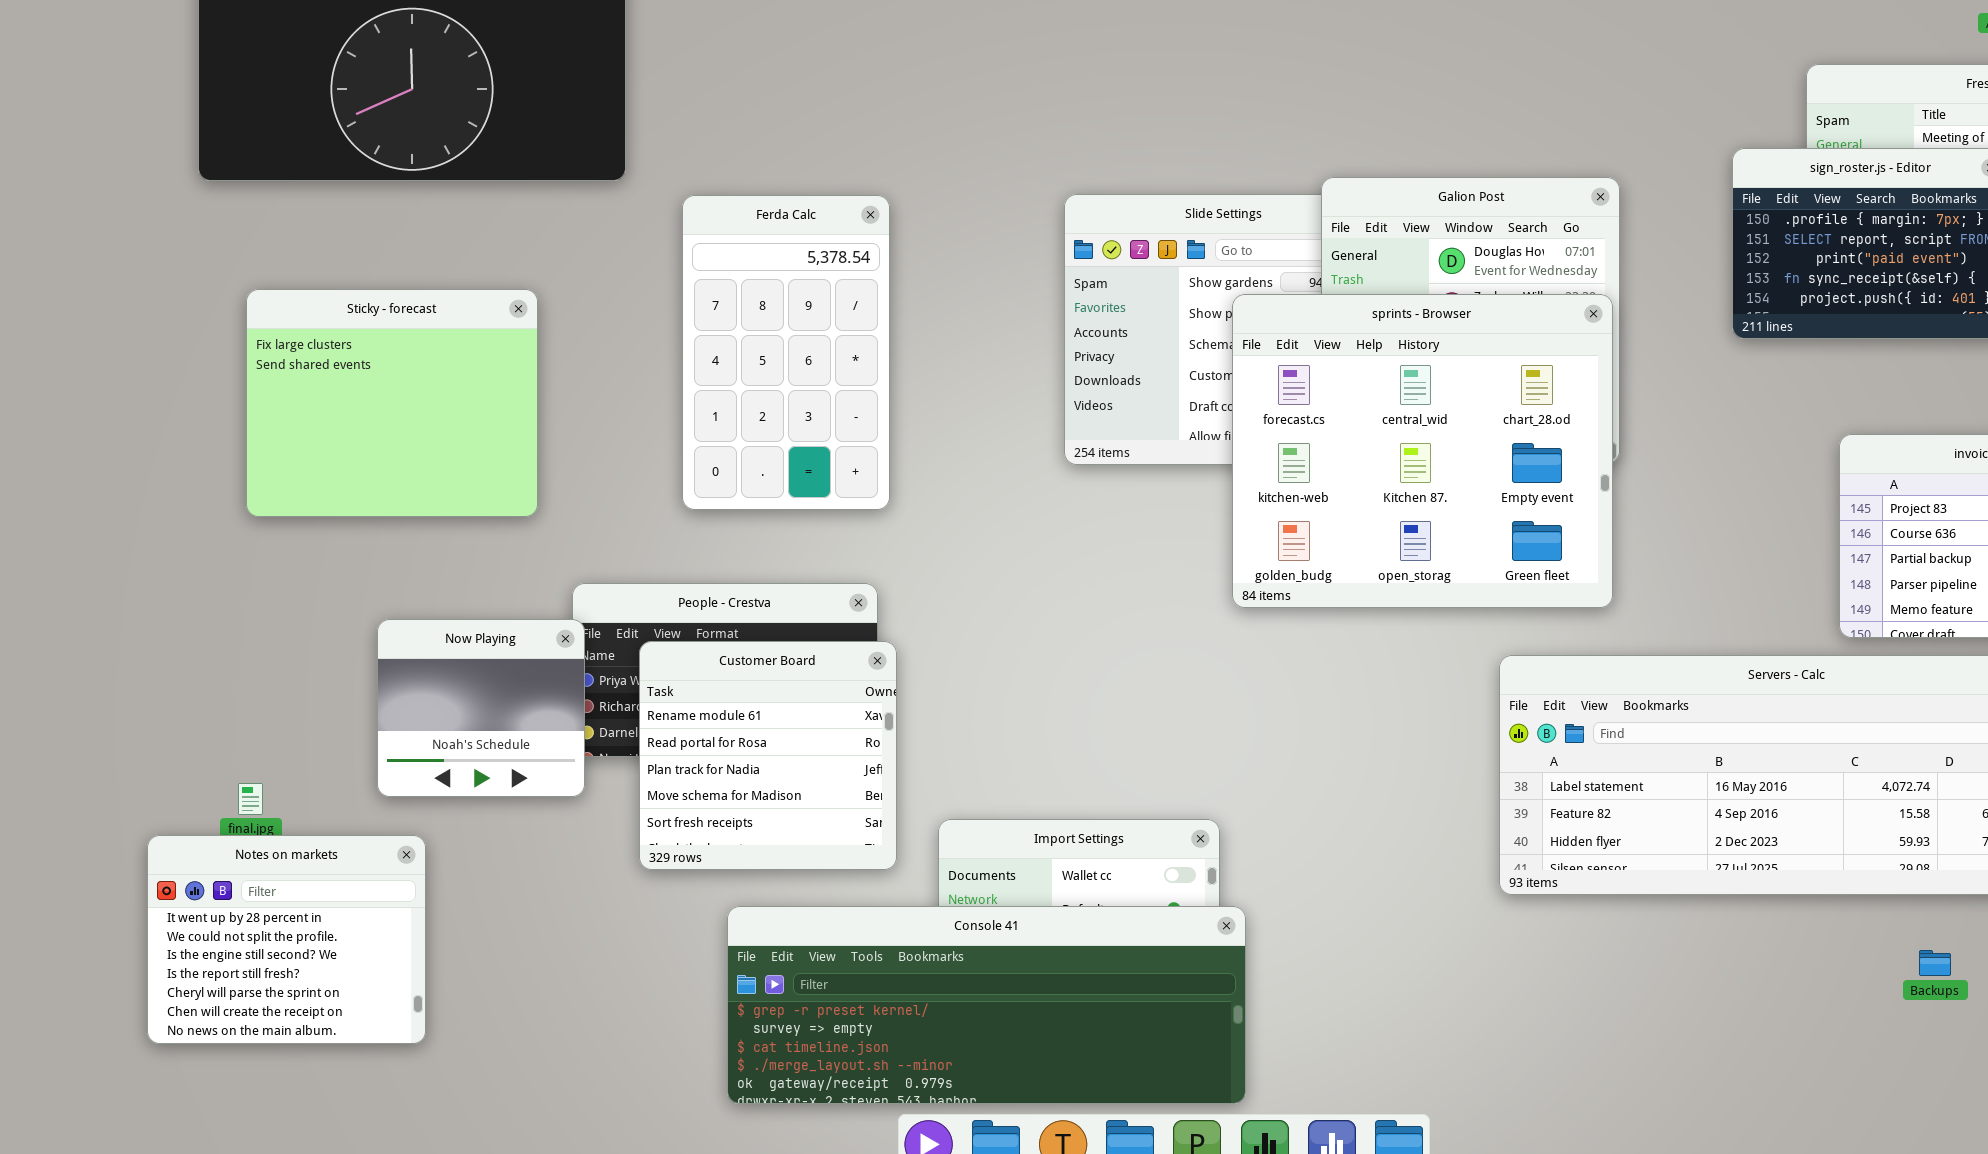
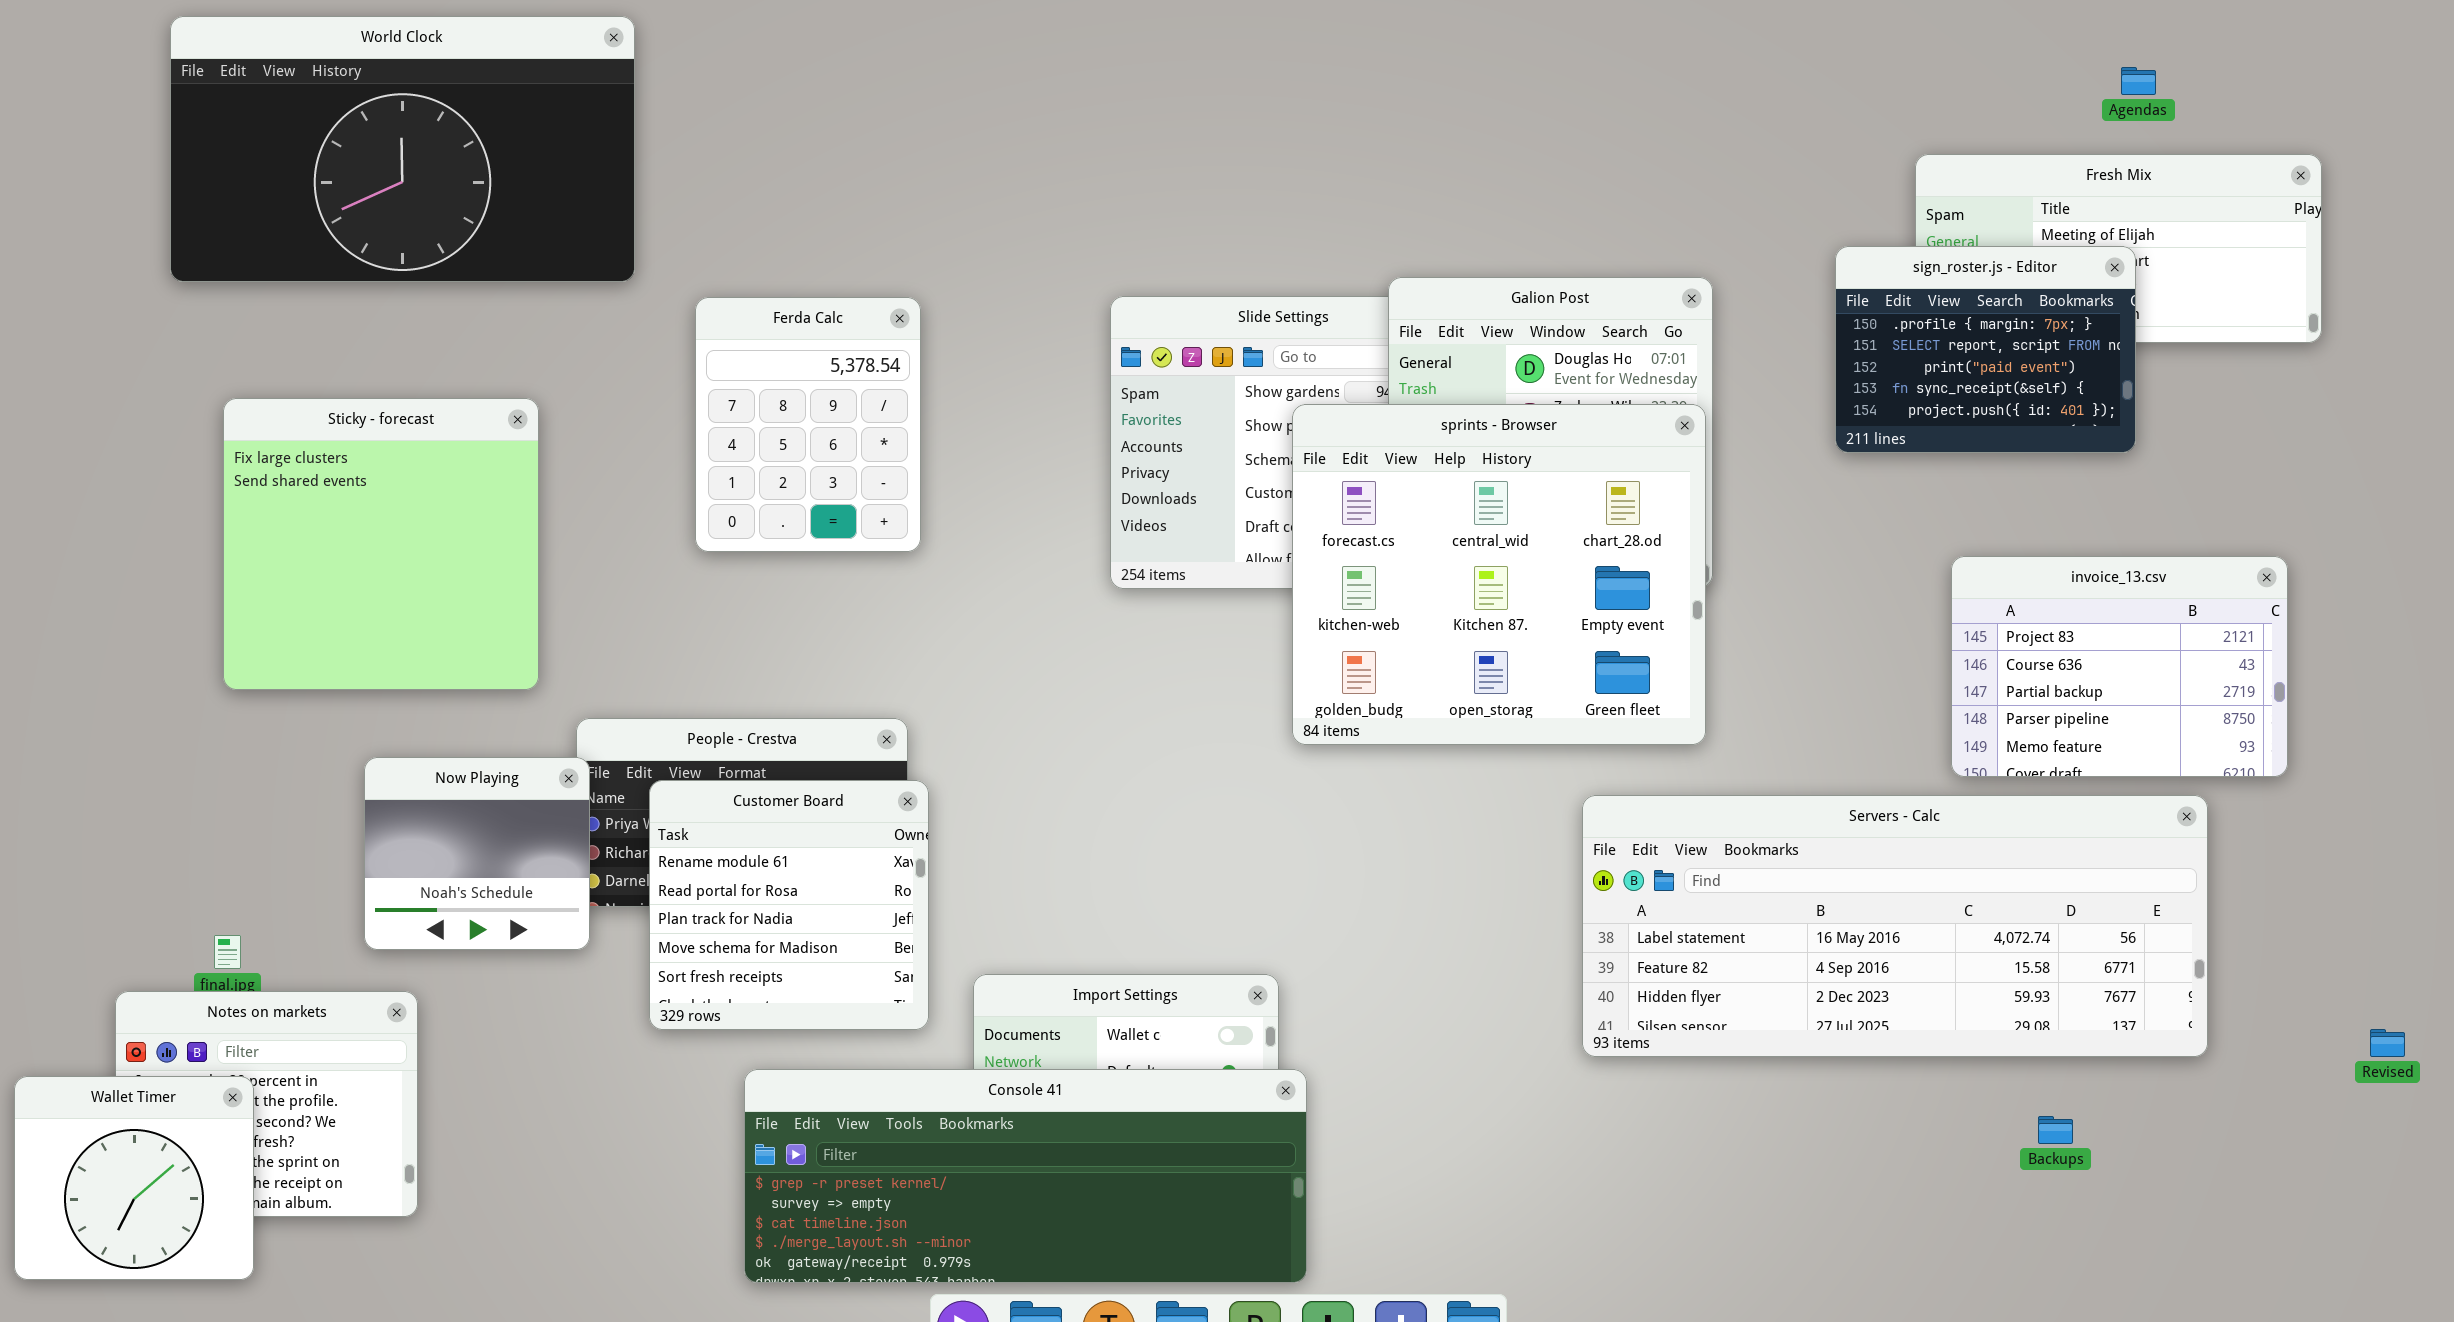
Ferda Calc: [682,195,890,510] -> [695,297,921,552], resized
Sticky - forecast: [246,289,538,517] -> [223,398,539,690], resized
Wallet Timer: none -> [14,1076,254,1280], opened

